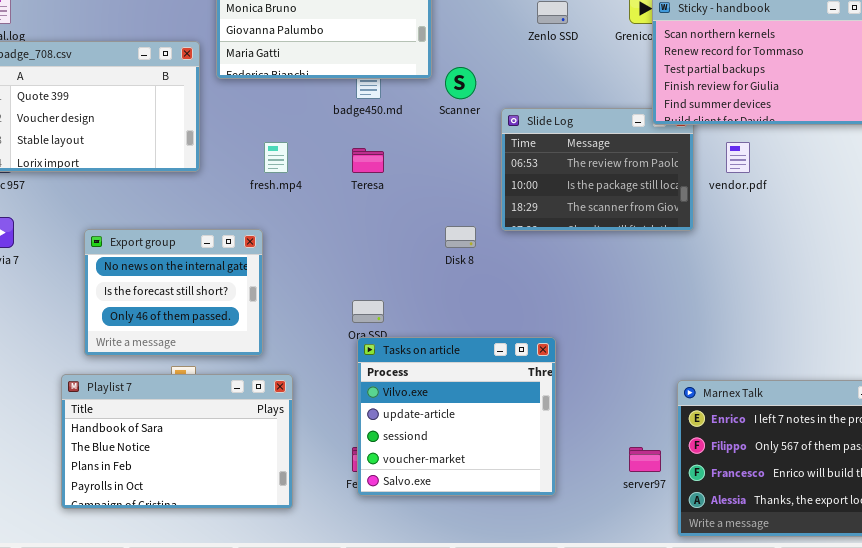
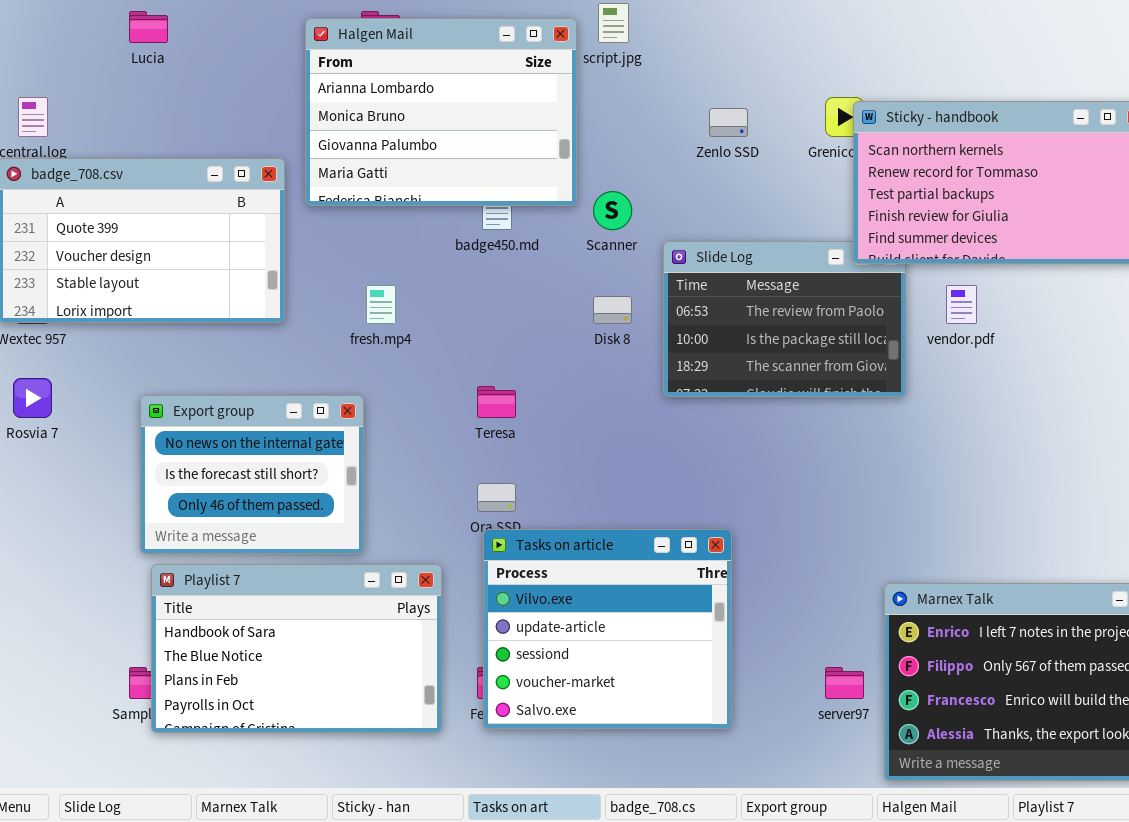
Teresa: [352,148,384,173] -> [477,386,516,418], moved
Disk 8: [445,226,476,248] -> [593,296,632,324], moved
Playlist 7: [61,374,293,509] -> [151,564,442,733], moved

